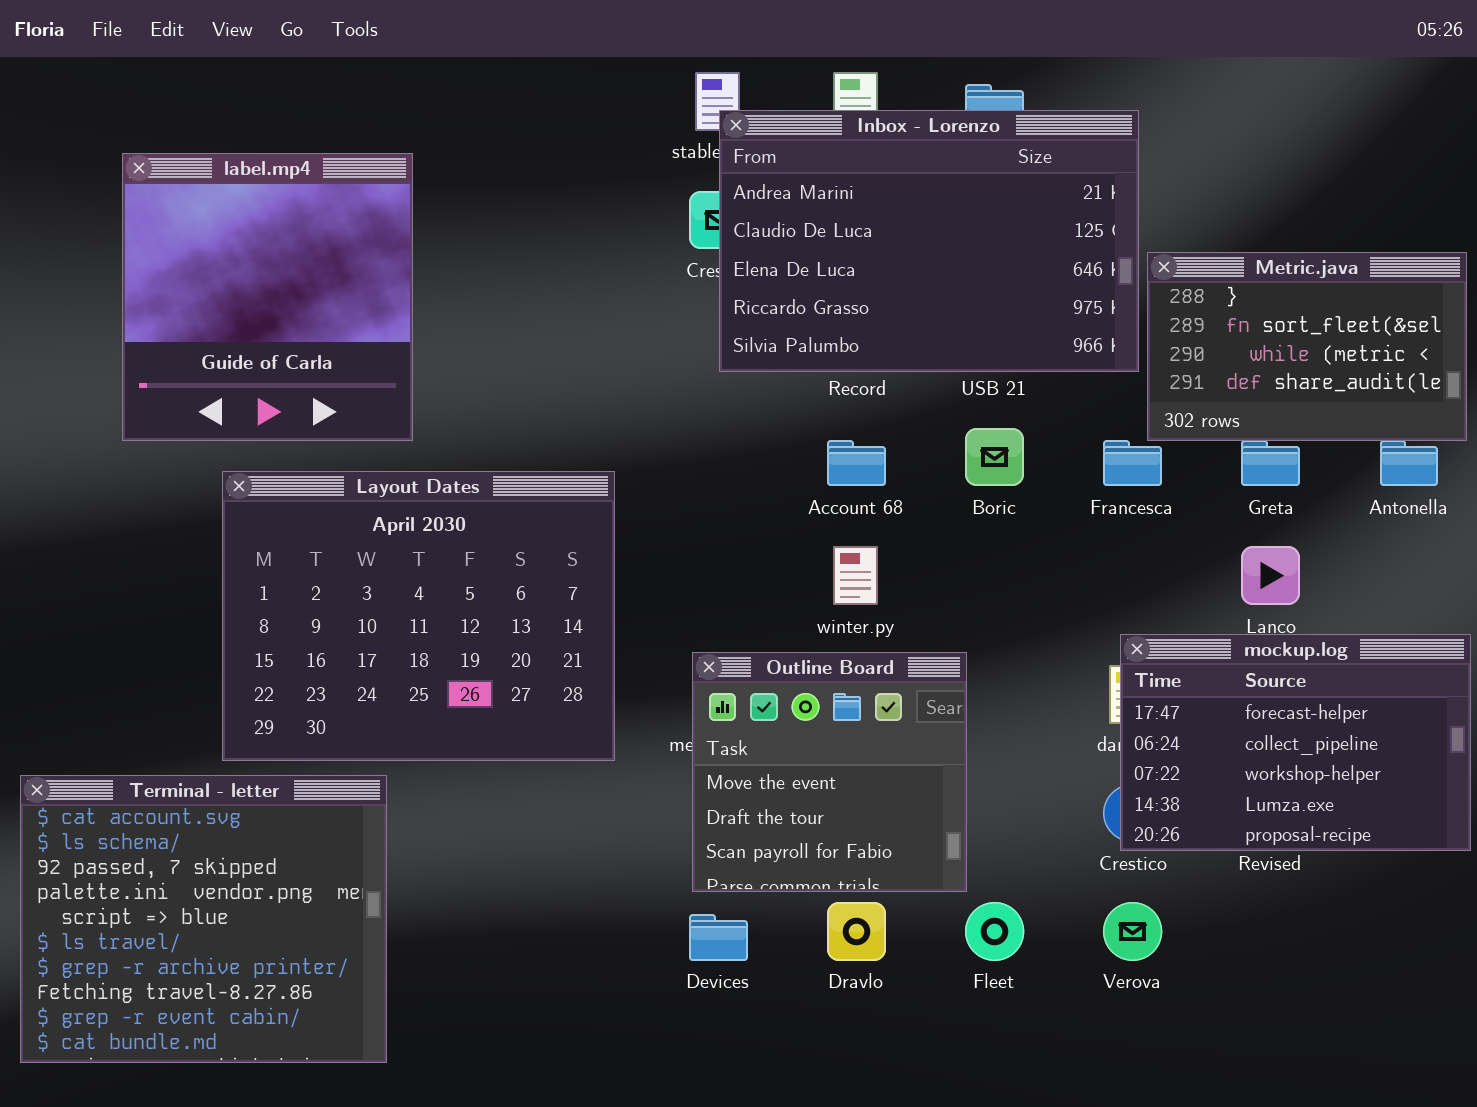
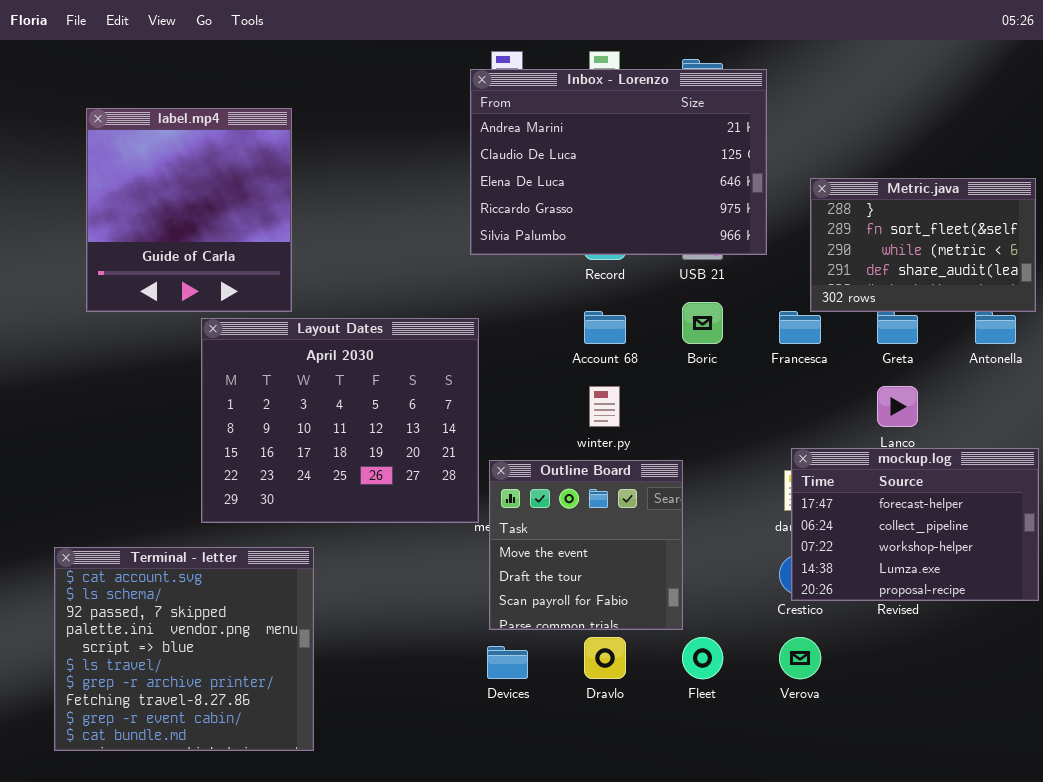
Inbox - Lorenzo: [719,110,1139,372] -> [470,69,767,255], moved
Layout Dates: [222,471,615,761] -> [201,318,479,523], moved
Terminal - letter: [20,775,387,1063] -> [54,547,314,751], moved

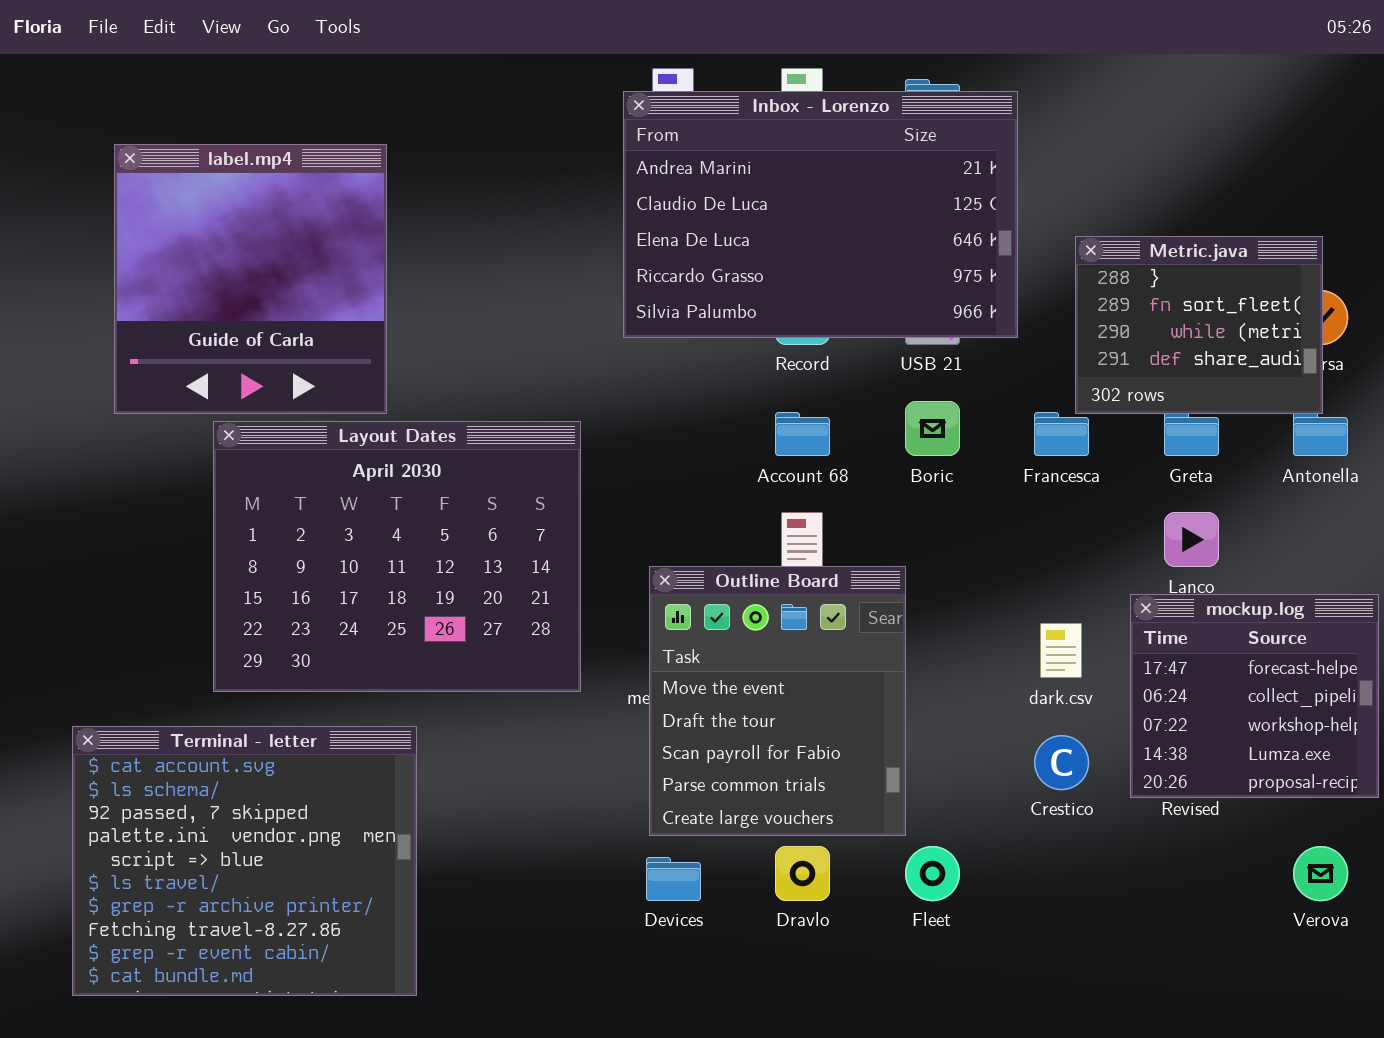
Metric.java: [810,178,1036,312] -> [1075,236,1323,414], resized
Layout Dates: [201,318,479,523] -> [213,421,581,692], moved
mockup.log: [791,448,1039,601] -> [1130,594,1379,798], resized
Outline Board: [489,460,683,630] -> [649,566,906,836], resized
Verova: [779,637,821,679] -> [1293,846,1348,901], moved

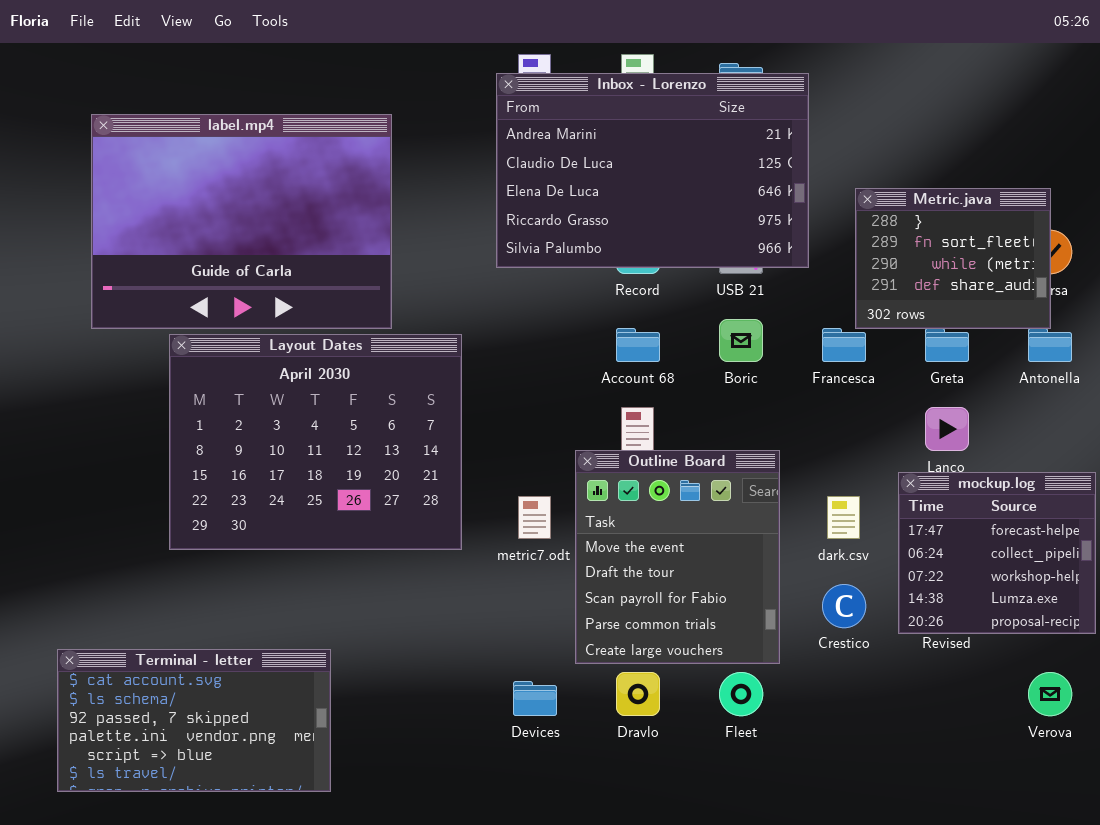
label.mp4: [114,144,387,414] -> [91,114,392,329], resized
Outline Board: [649,566,906,836] -> [575,450,780,664], moved
Terminal - letter: [72,726,417,996] -> [57,649,331,792], resized

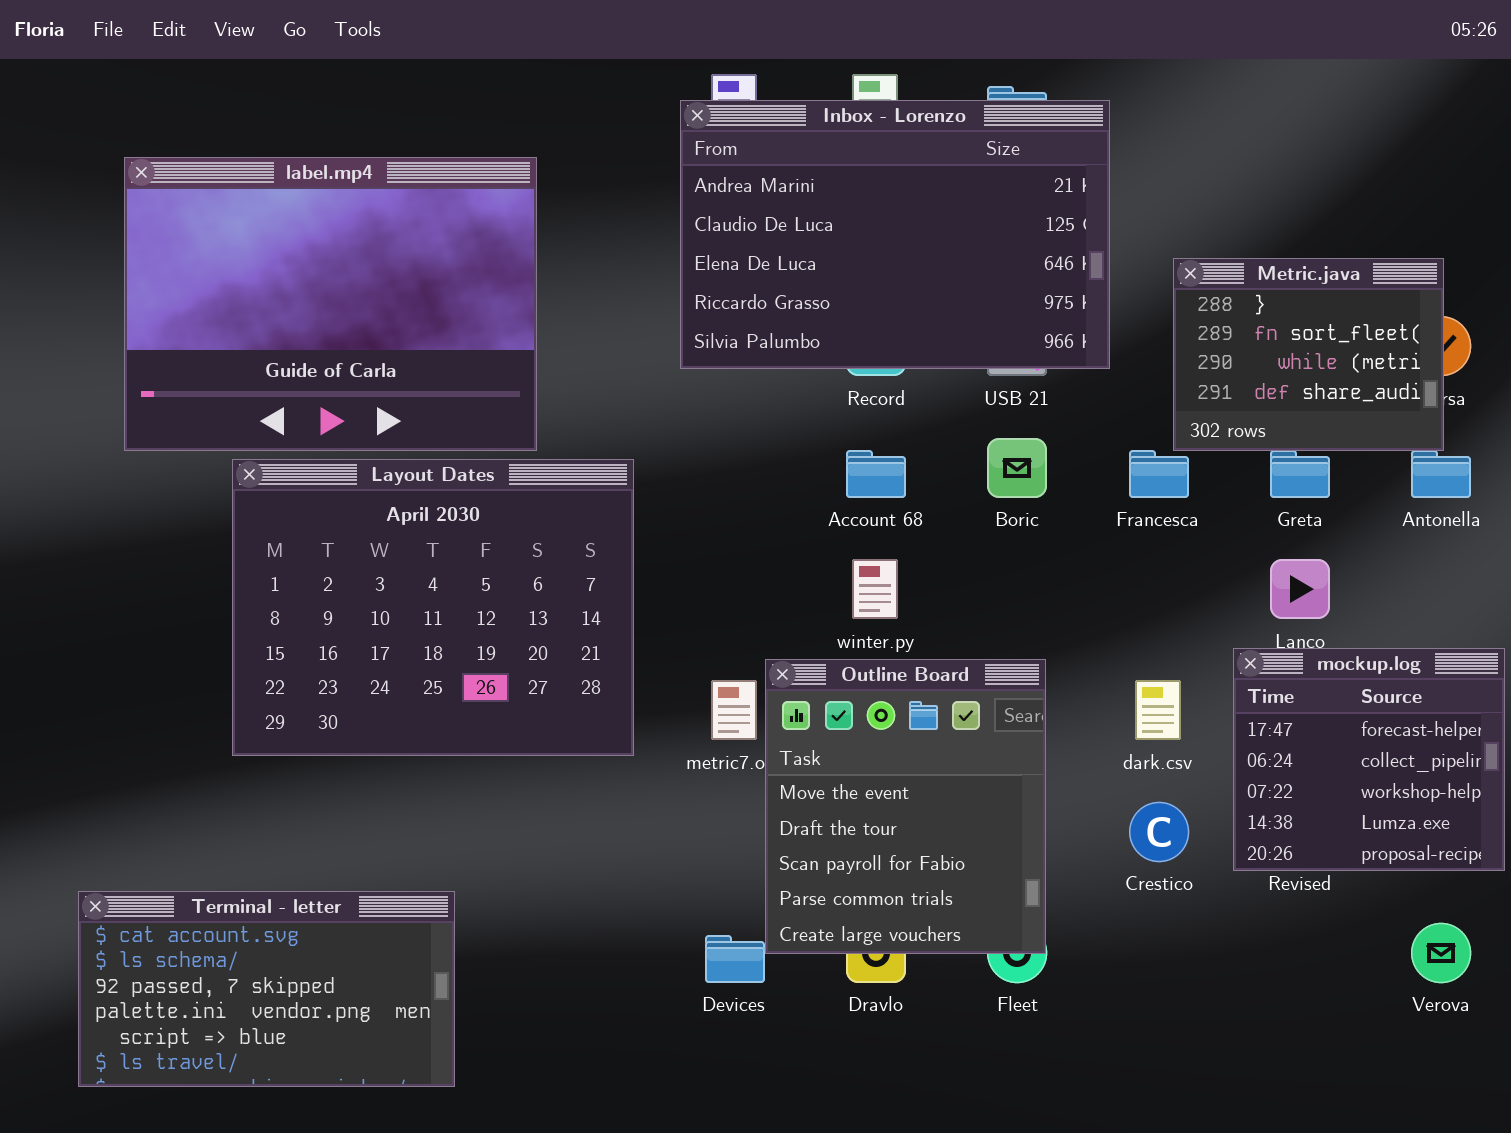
Outline Board: [575,450,780,664] -> [765,659,1046,954], moved

